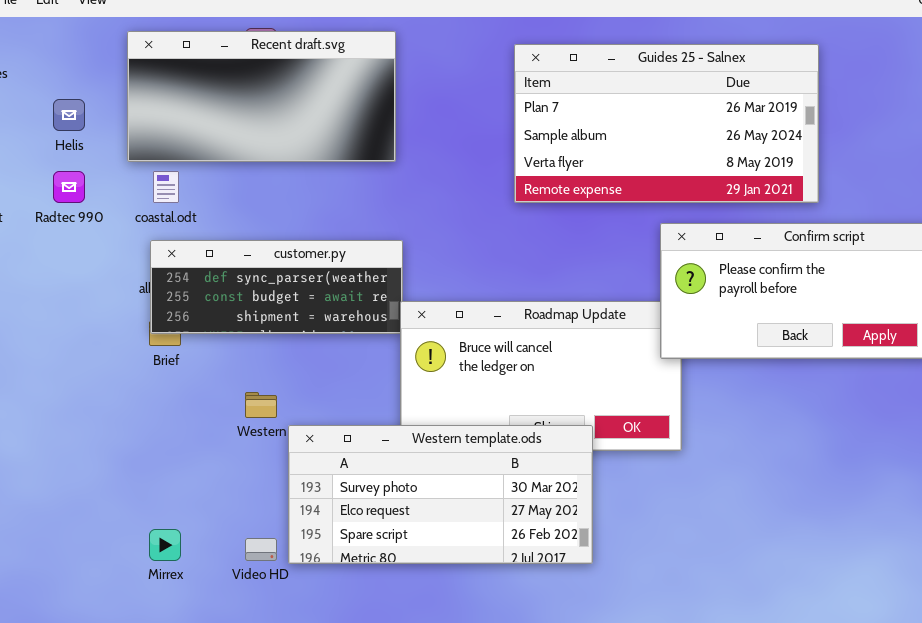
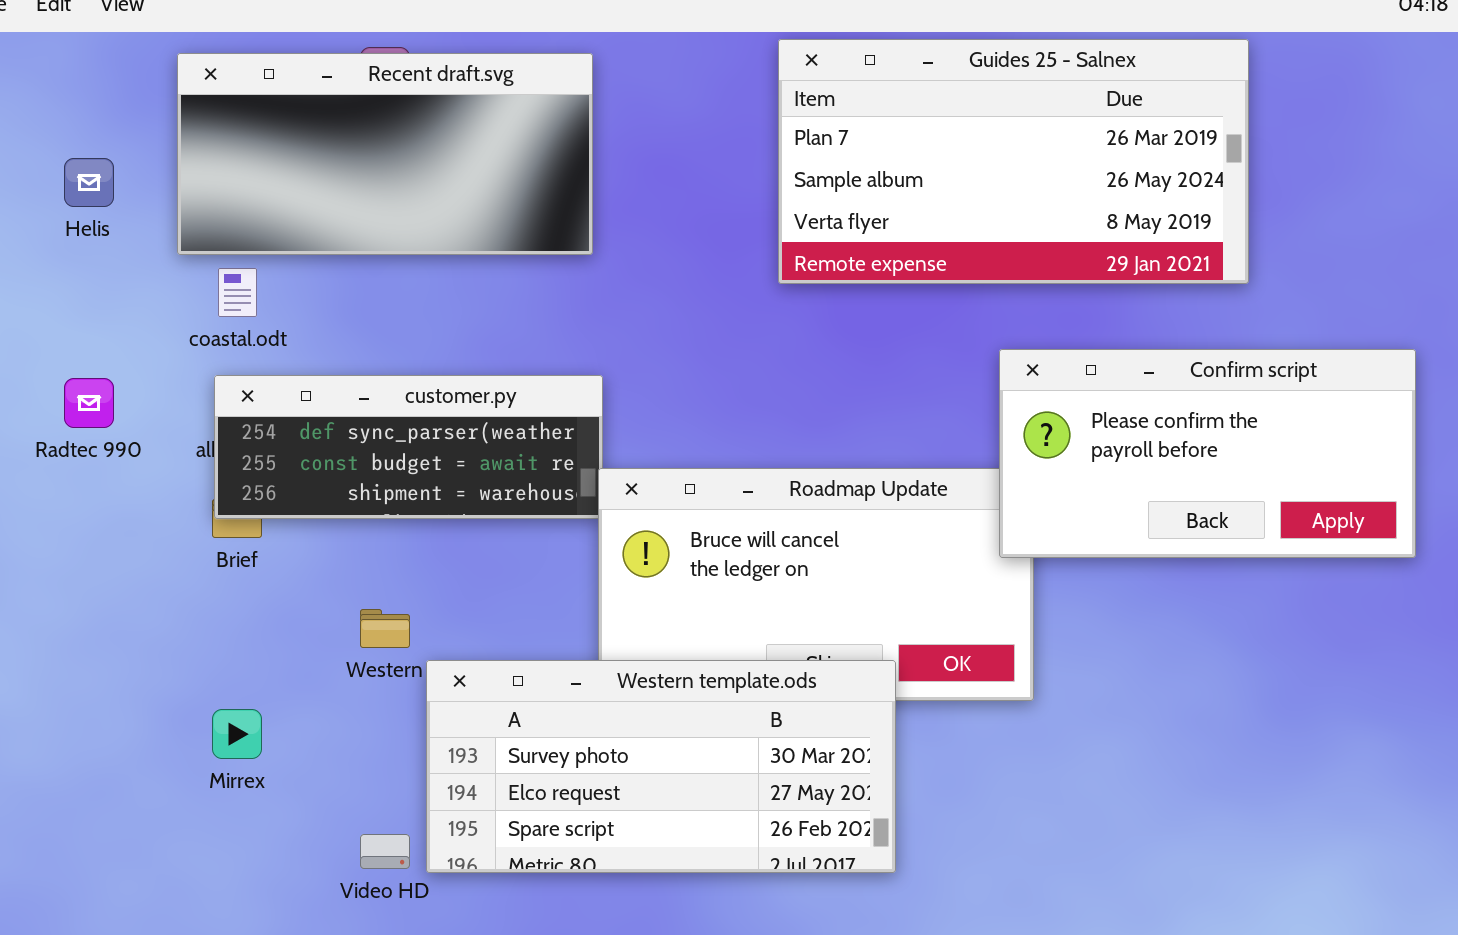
Guides 25 - Salnex: [514,44,819,203] -> [778,39,1249,284], moved
Radtec 990: [53,171,85,203] -> [64,378,114,428], moved
Mirrex: [149,529,181,561] -> [212,709,262,759], moved

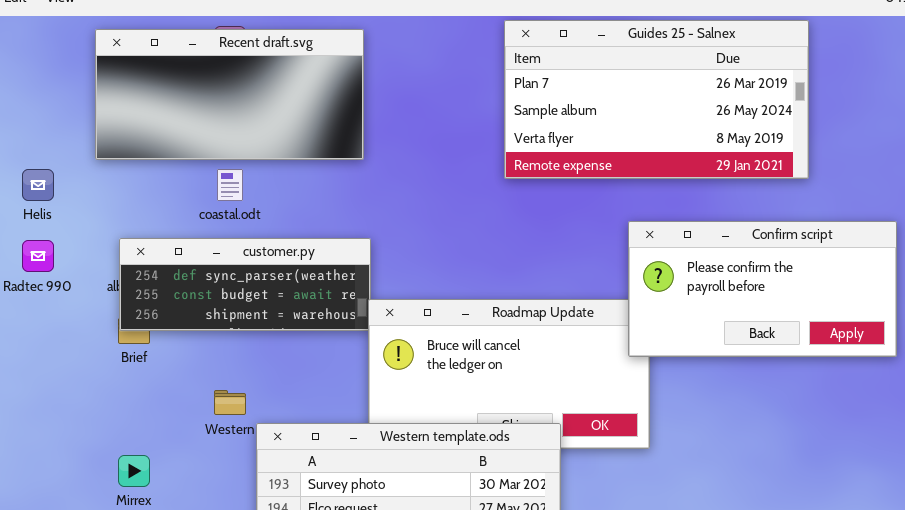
Guides 25 - Salnex: [778,39,1249,284] -> [504,20,809,179], moved
Helis: [64,158,114,207] -> [22,169,54,201], moved
coastal.odt: [218,268,257,317] -> [217,169,243,201], moved

